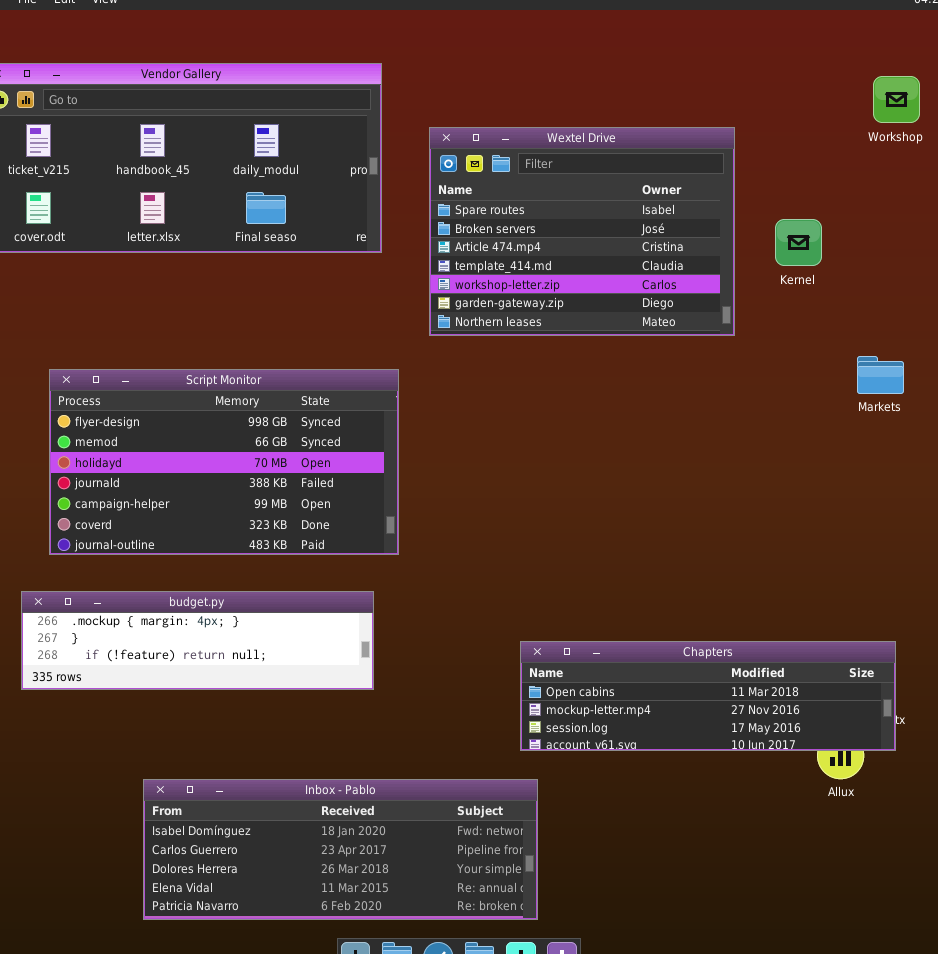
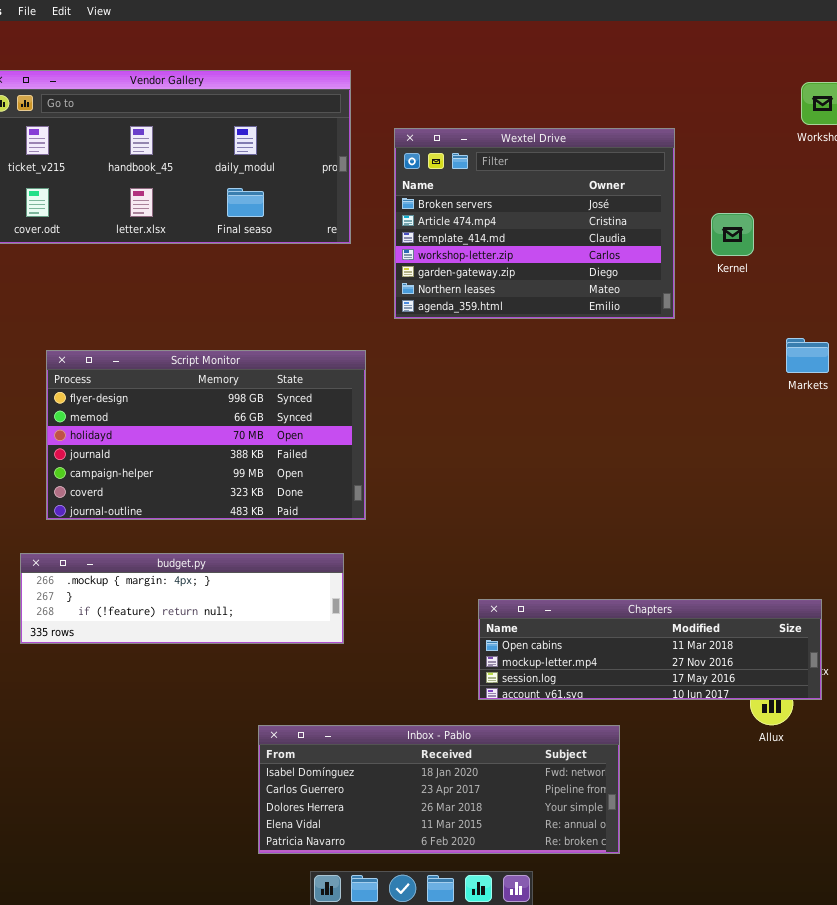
Wextel Drive: [429,127,735,336] -> [394,128,675,319], scrolled down 1 row
Inbox - Pablo: [143,779,538,920] -> [258,725,620,854], moved

